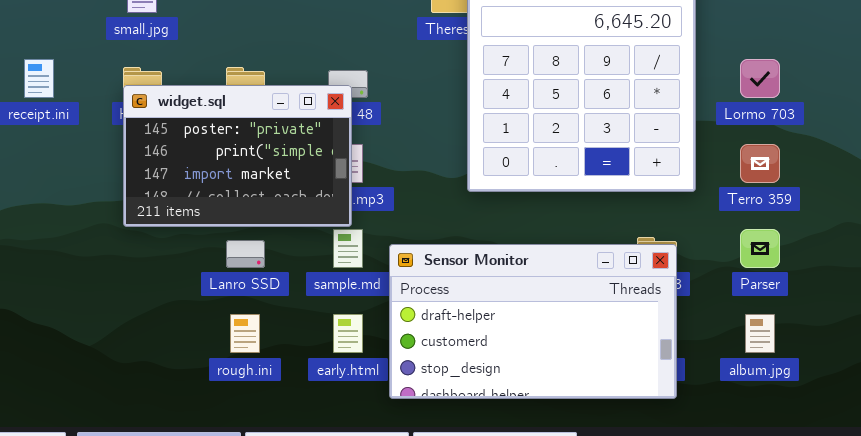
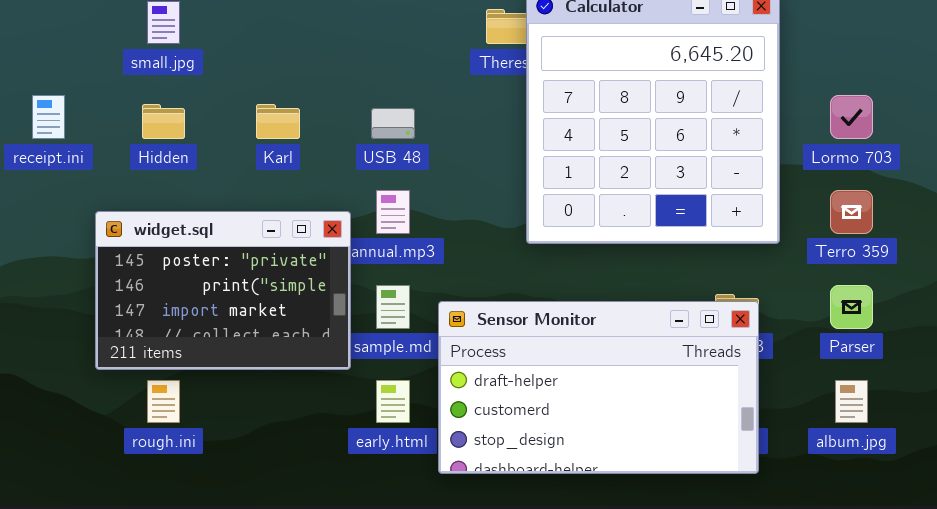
widget.sql: [123,85,352,227] -> [95,211,351,370], moved
rough.ini: [230,314,260,353] -> [147,380,180,423], moved

